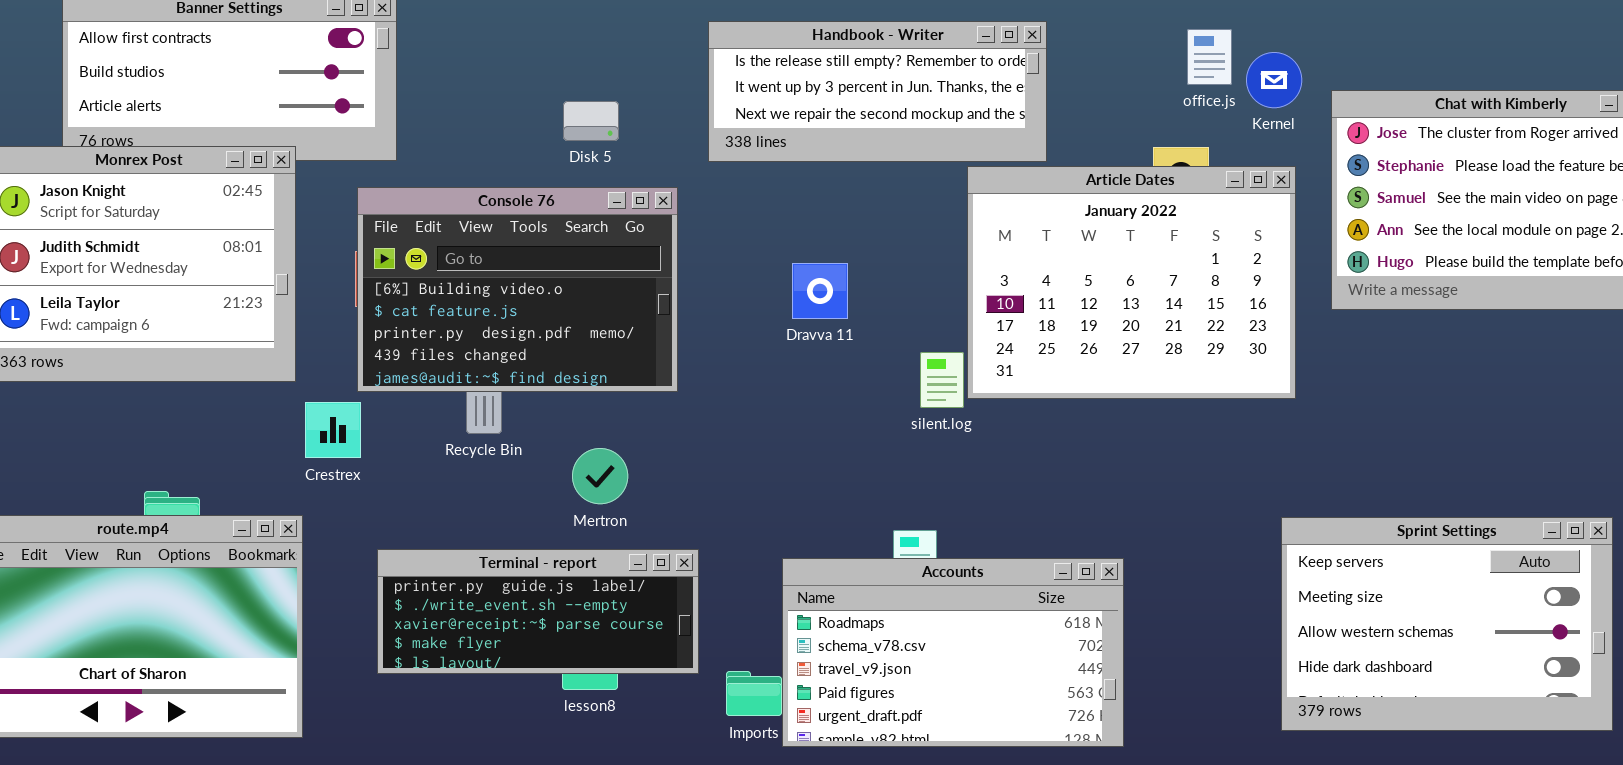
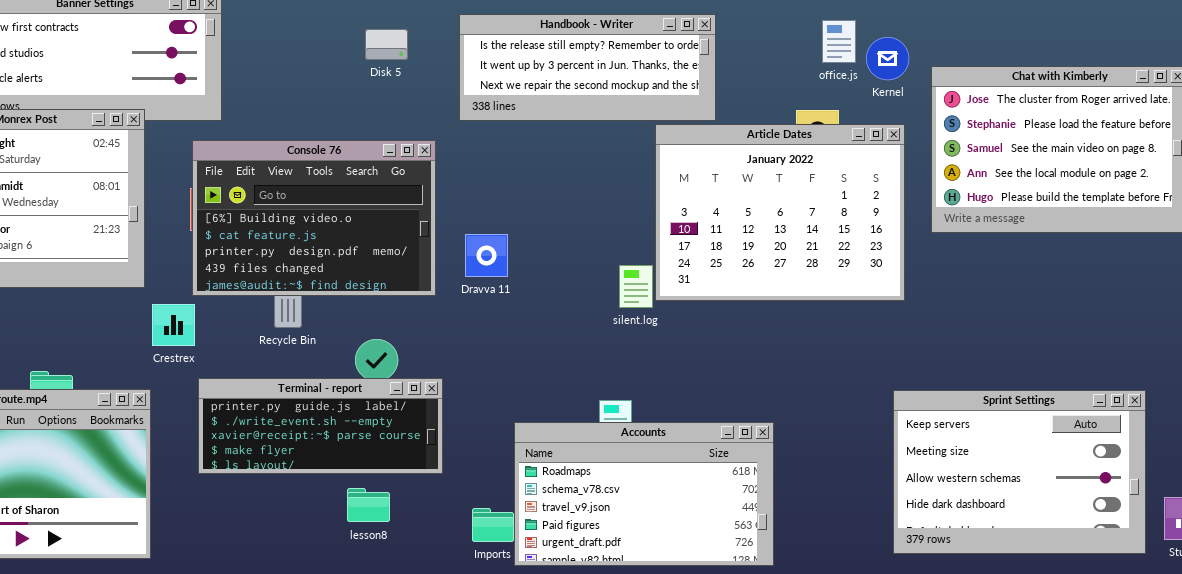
Disk 5: [563,101,619,141] -> [365,29,408,60], moved
Dravva 11: [792,263,848,319] -> [465,234,508,277], moved
Terminal - report: [377,549,699,674] -> [198,378,443,474], moved

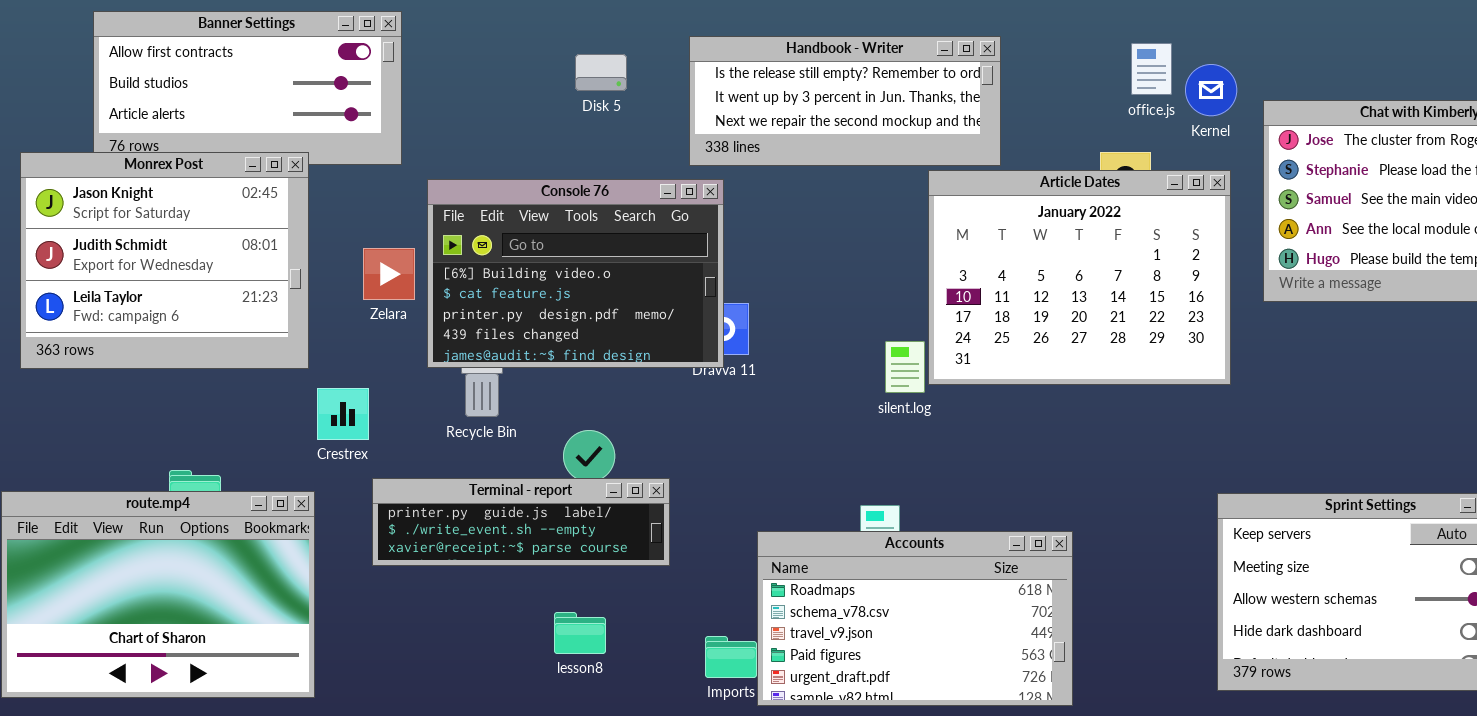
Console 76: [192,140,436,296] -> [427,179,724,368], moved
Terminal - report: [198,378,443,474] -> [372,478,670,566], resized

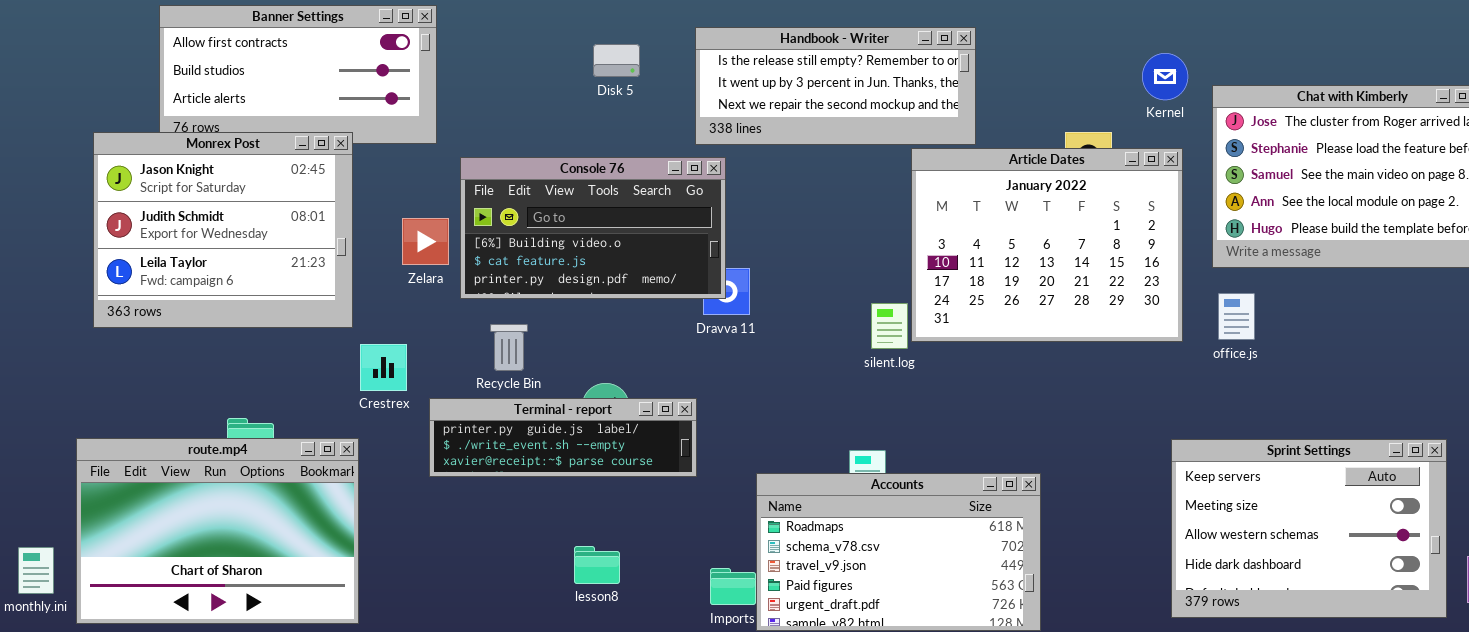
office.js: [1131,43,1172,95] -> [1218,293,1255,340], moved
Console 76: [427,179,724,368] -> [460,157,726,299], resized
Terminal - report: [372,478,670,566] -> [429,398,697,477], moved

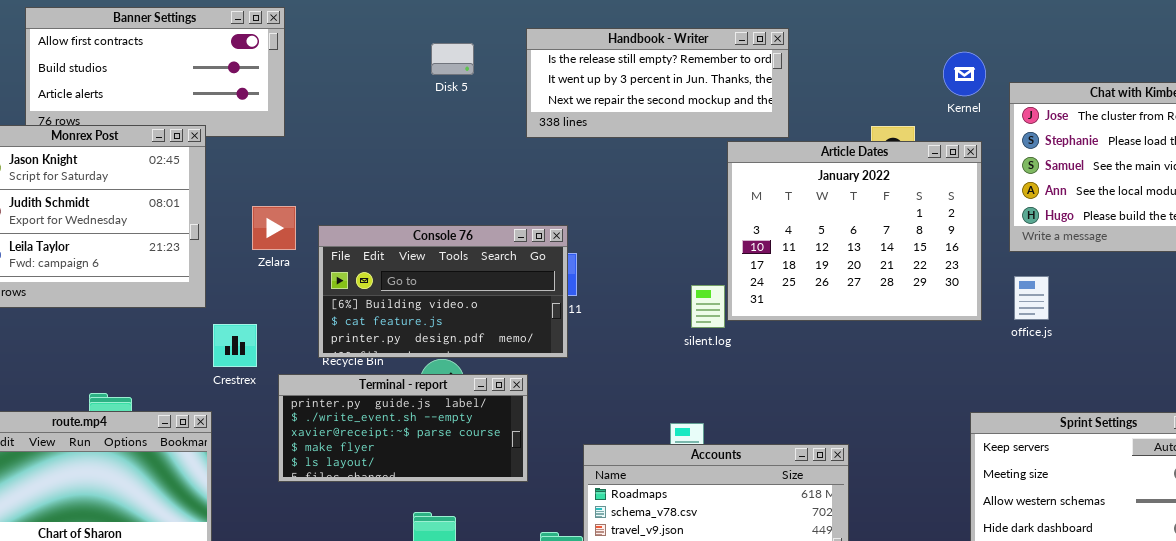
Console 76: [460,157,726,299] -> [318,225,568,358], moved
Terminal - report: [429,398,697,477] -> [278,374,528,482], resized

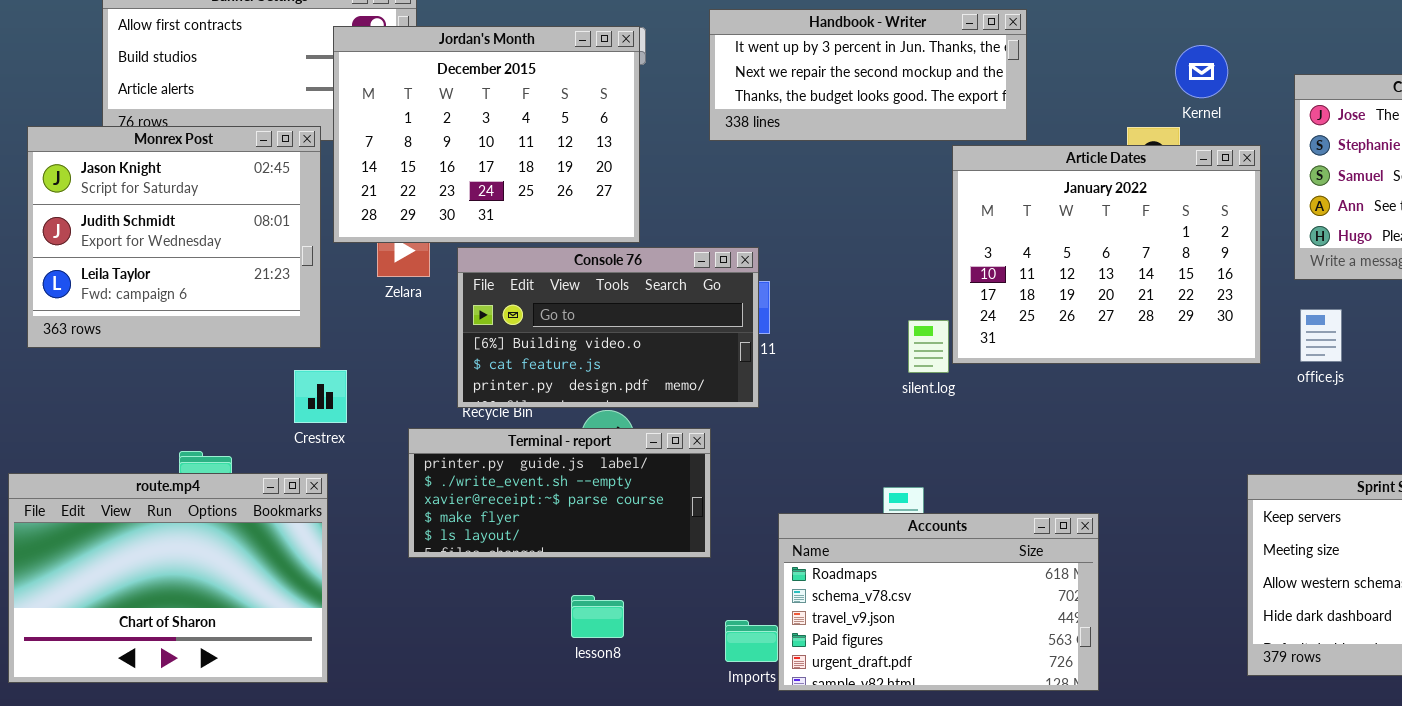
Handbook - Writer: [526,28,789,138] -> [709,9,1027,141], scrolled down 1 row
Jordan's Month: none -> [333,26,640,243], opened
Kernel: [943,52,986,96] -> [1175,45,1228,98], moved
Crestrex: [213,324,257,367] -> [294,370,347,423], moved

